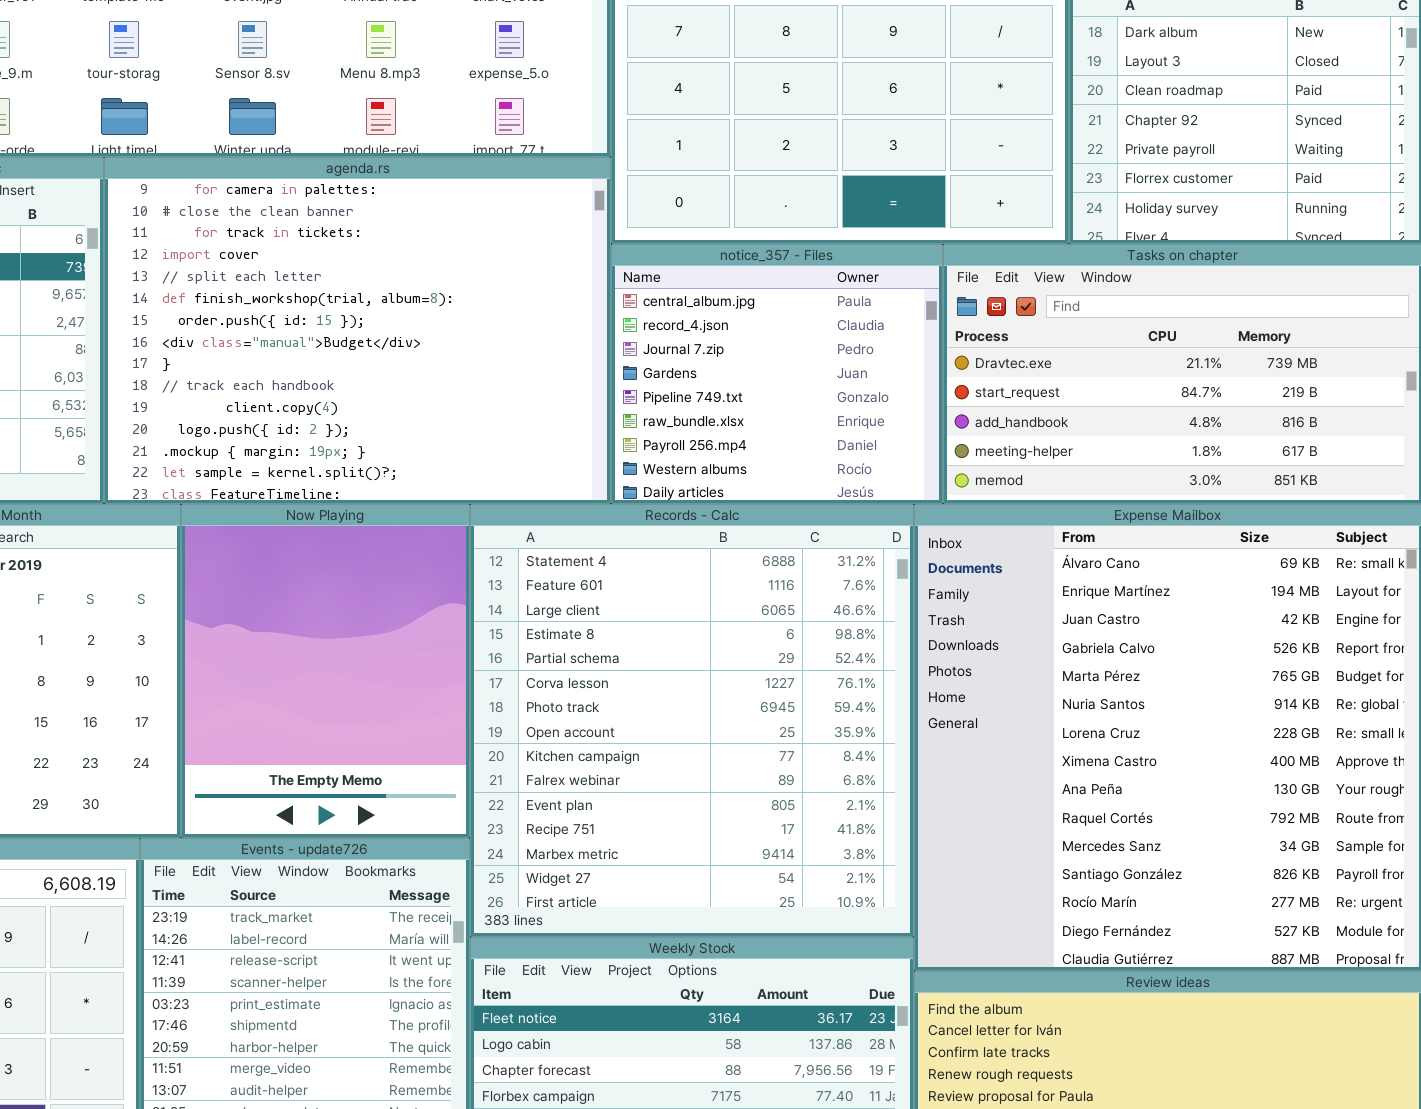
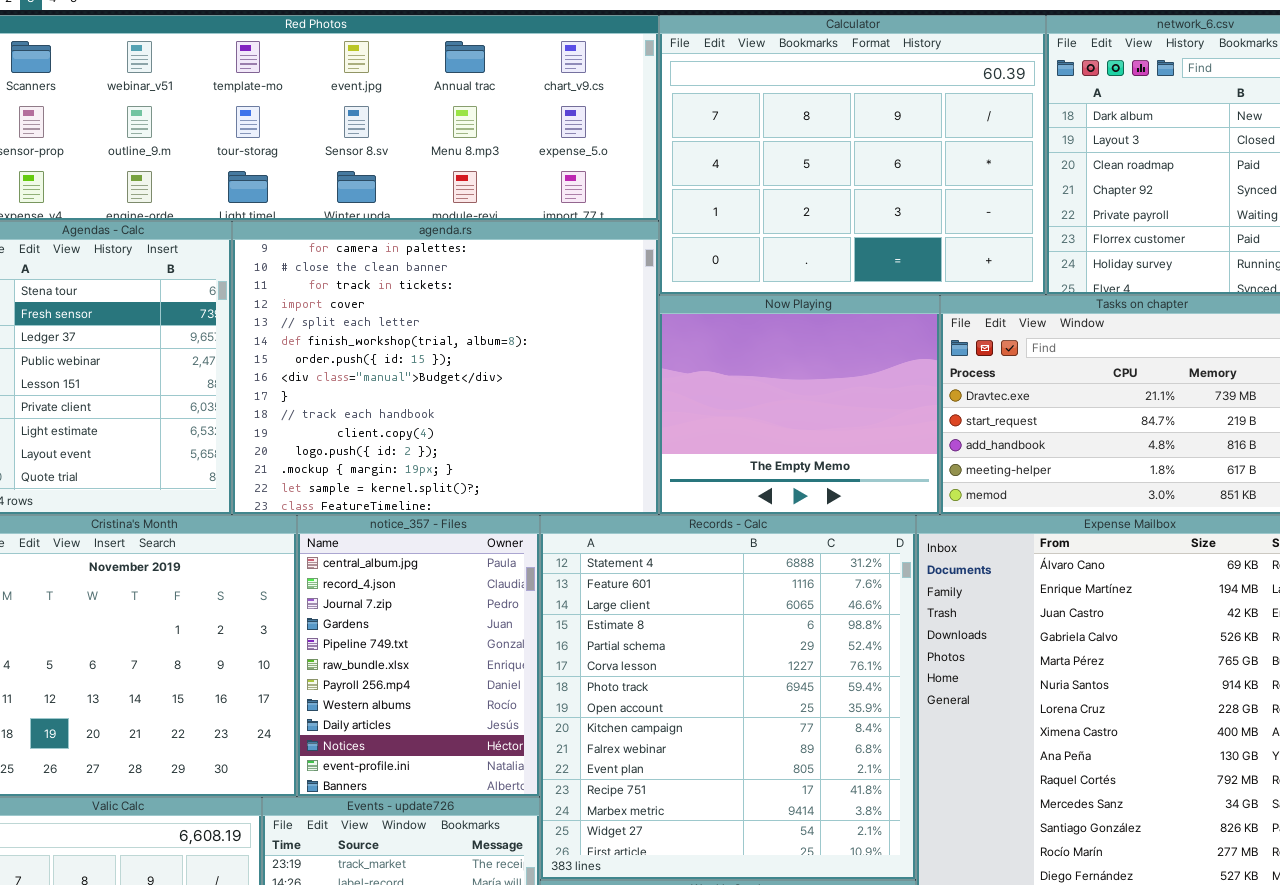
notice_357 - Files: [611,244,943,504] -> [297,515,540,797], moved, resized
Now Playing: [181,504,470,838] -> [659,295,940,515], moved, resized

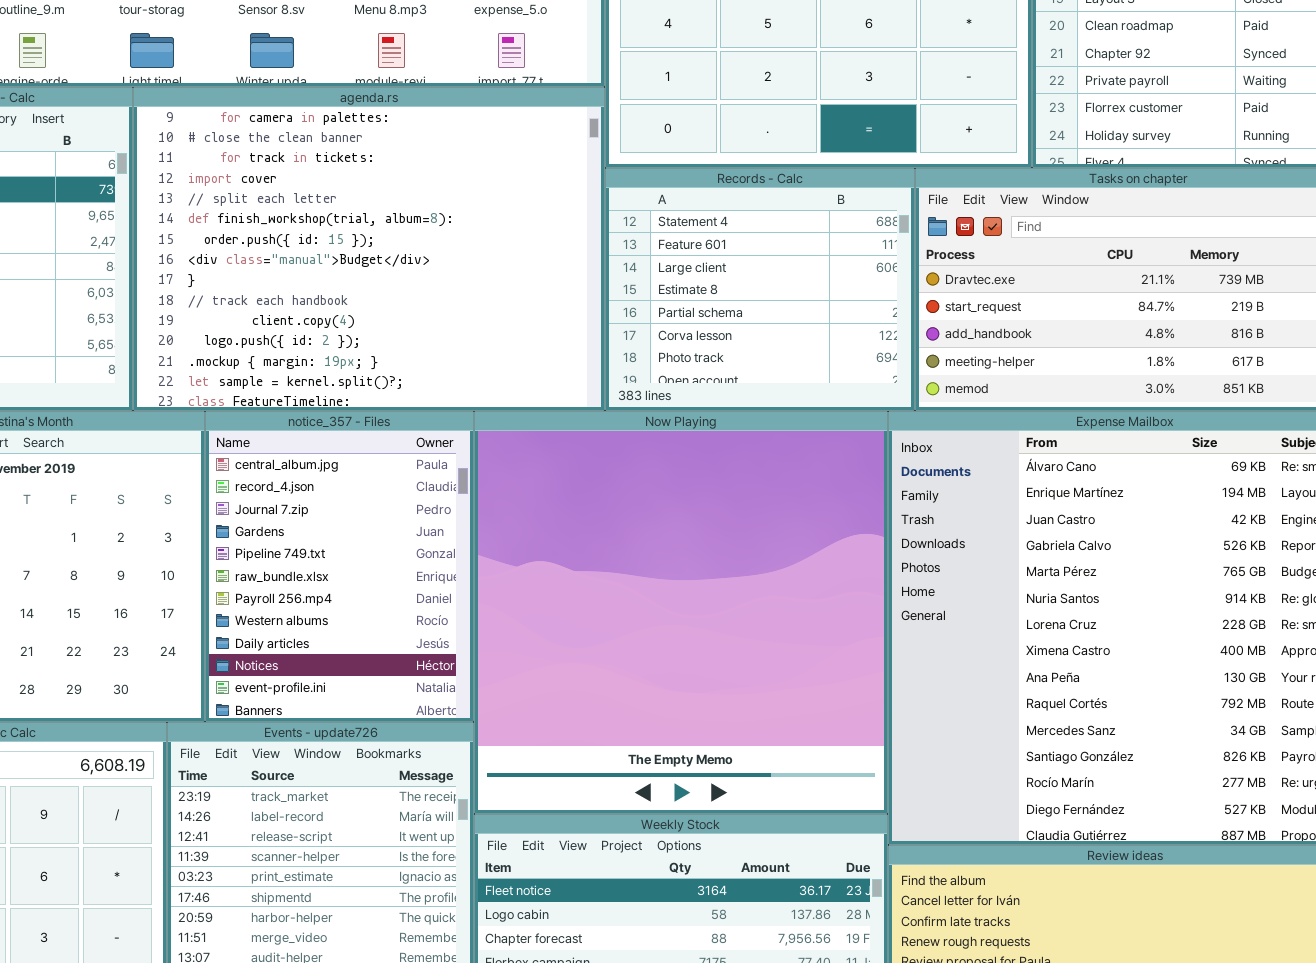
Now Playing: [659,295,940,515] -> [474,411,888,814], moved, resized
Records - Calc: [540,515,916,880] -> [605,168,915,411], moved, resized

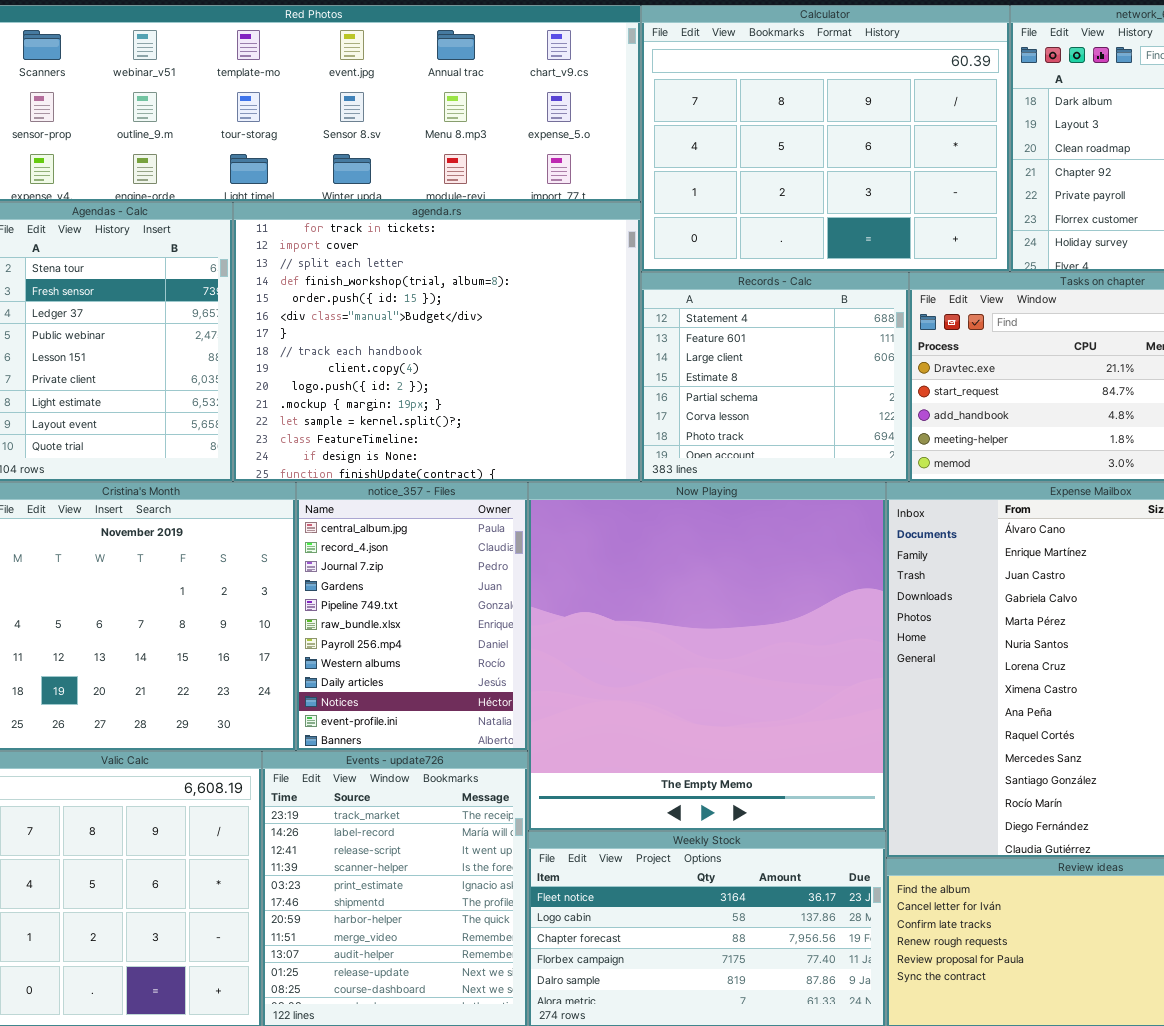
agenda.rs: [133,87,605,411] -> [233,202,641,482], scrolled down 2 rows

